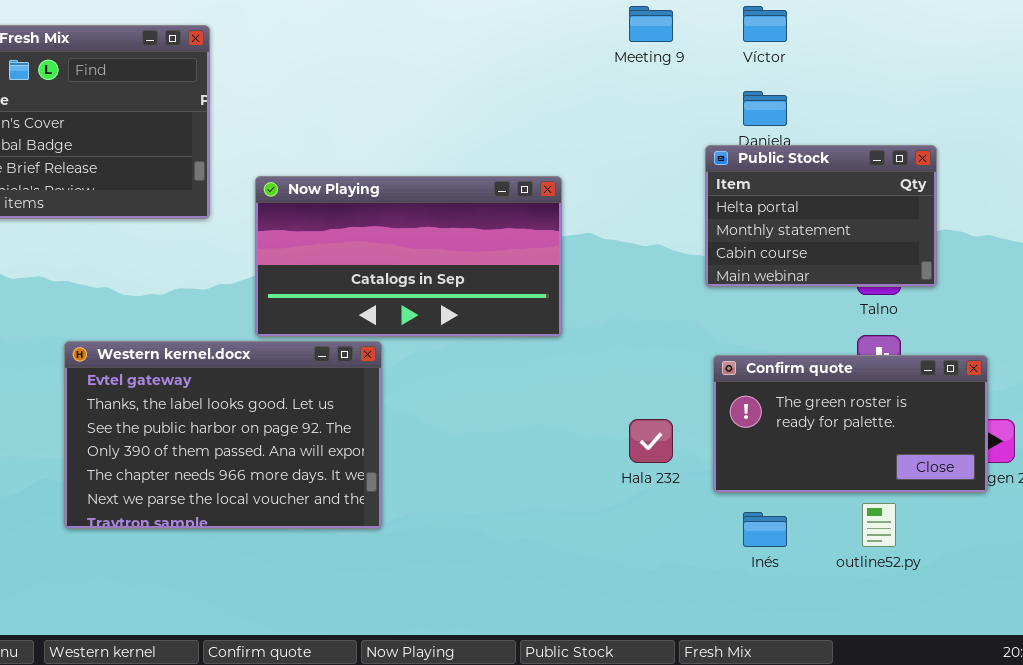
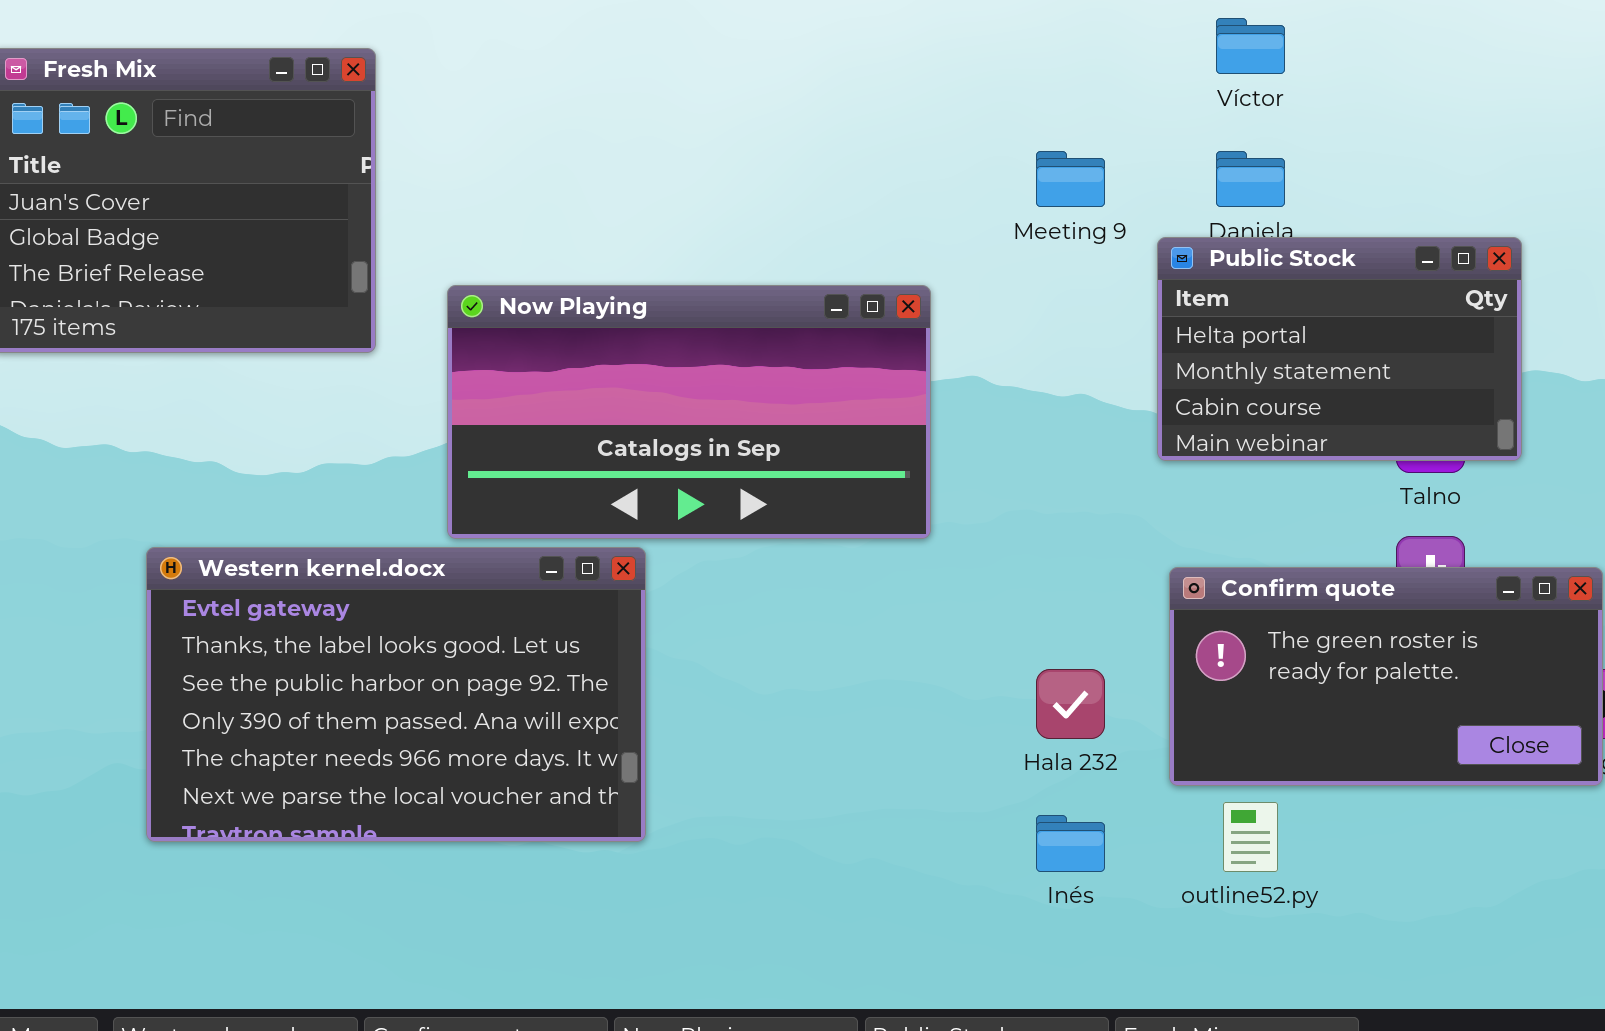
Meeting 9: [629,6,673,42] -> [1036,151,1105,207], moved
outline52.py: [862,503,896,547] -> [1223,802,1278,872], moved
Inés: [743,512,787,547] -> [1036,815,1105,872], moved

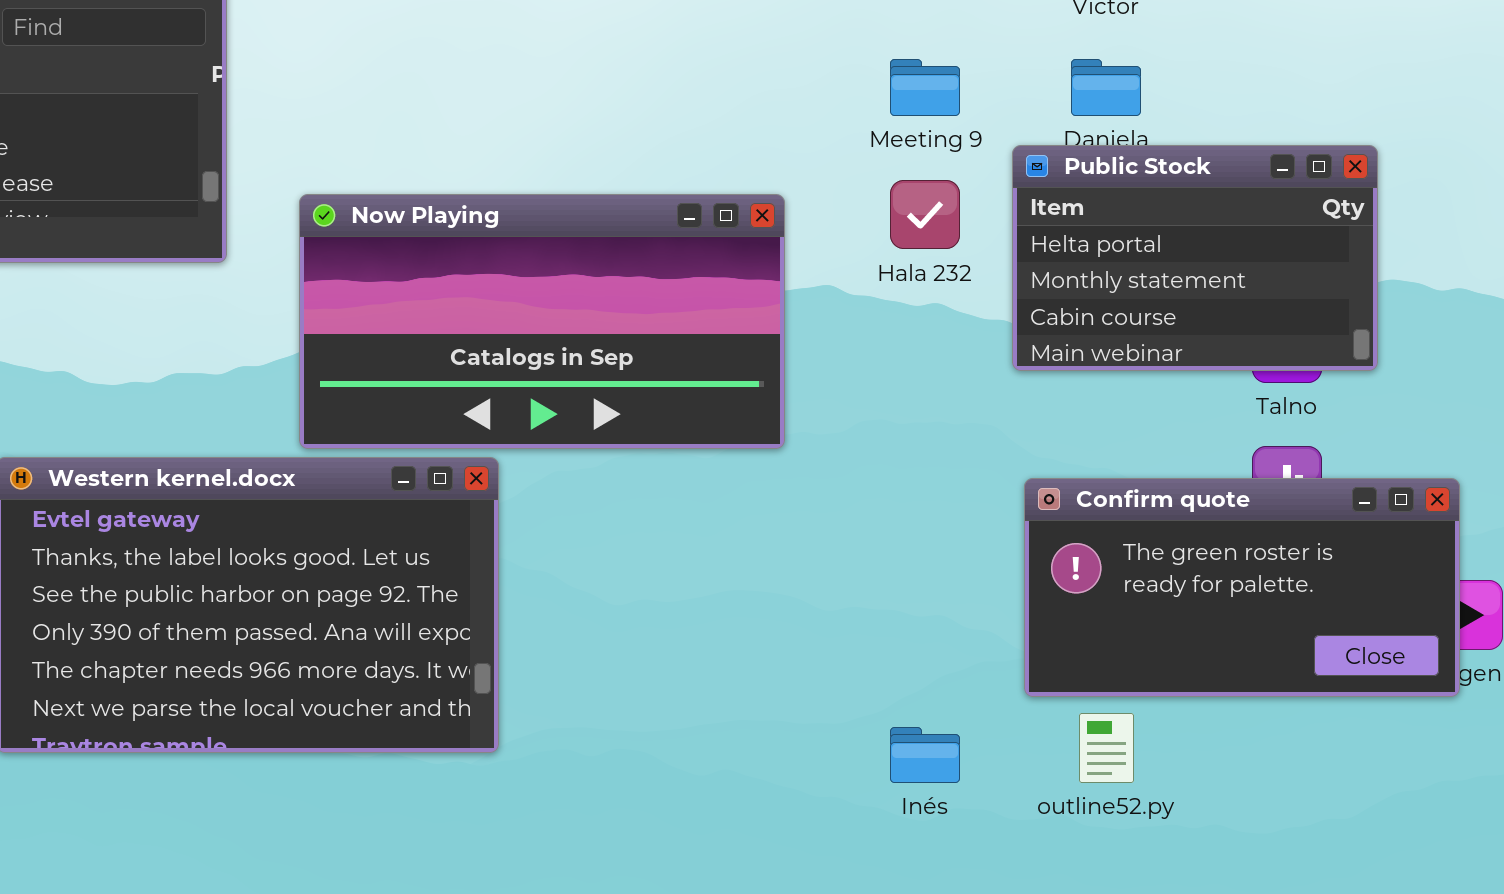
Hala 232: [1036,669,1105,739] -> [890,180,960,249], moved

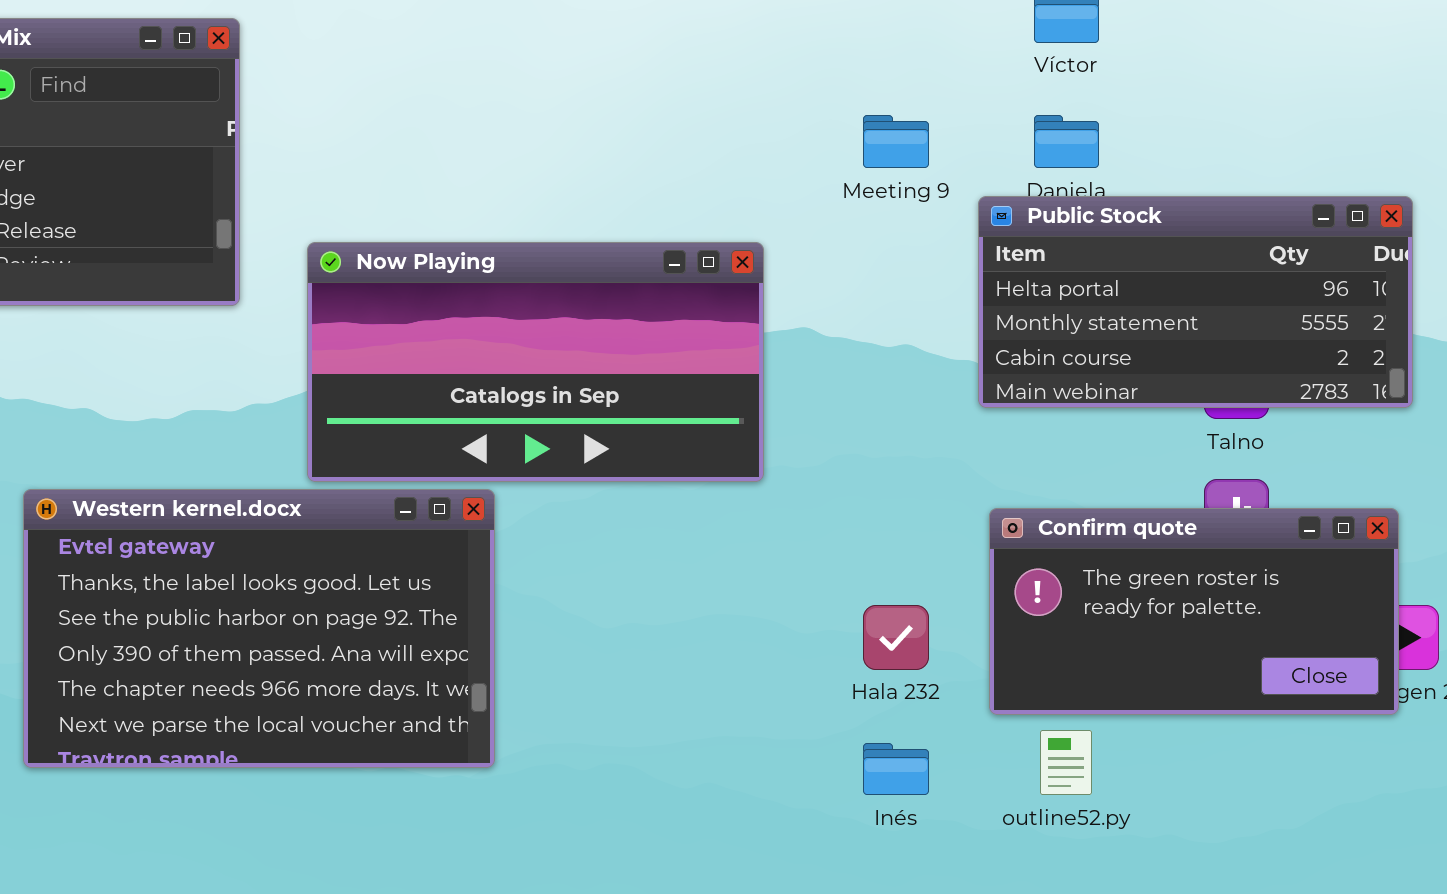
Public Stock: [1012,145,1378,371] -> [978,196,1413,408], resized
Hala 232: [890,180,960,249] -> [863,605,929,670], moved

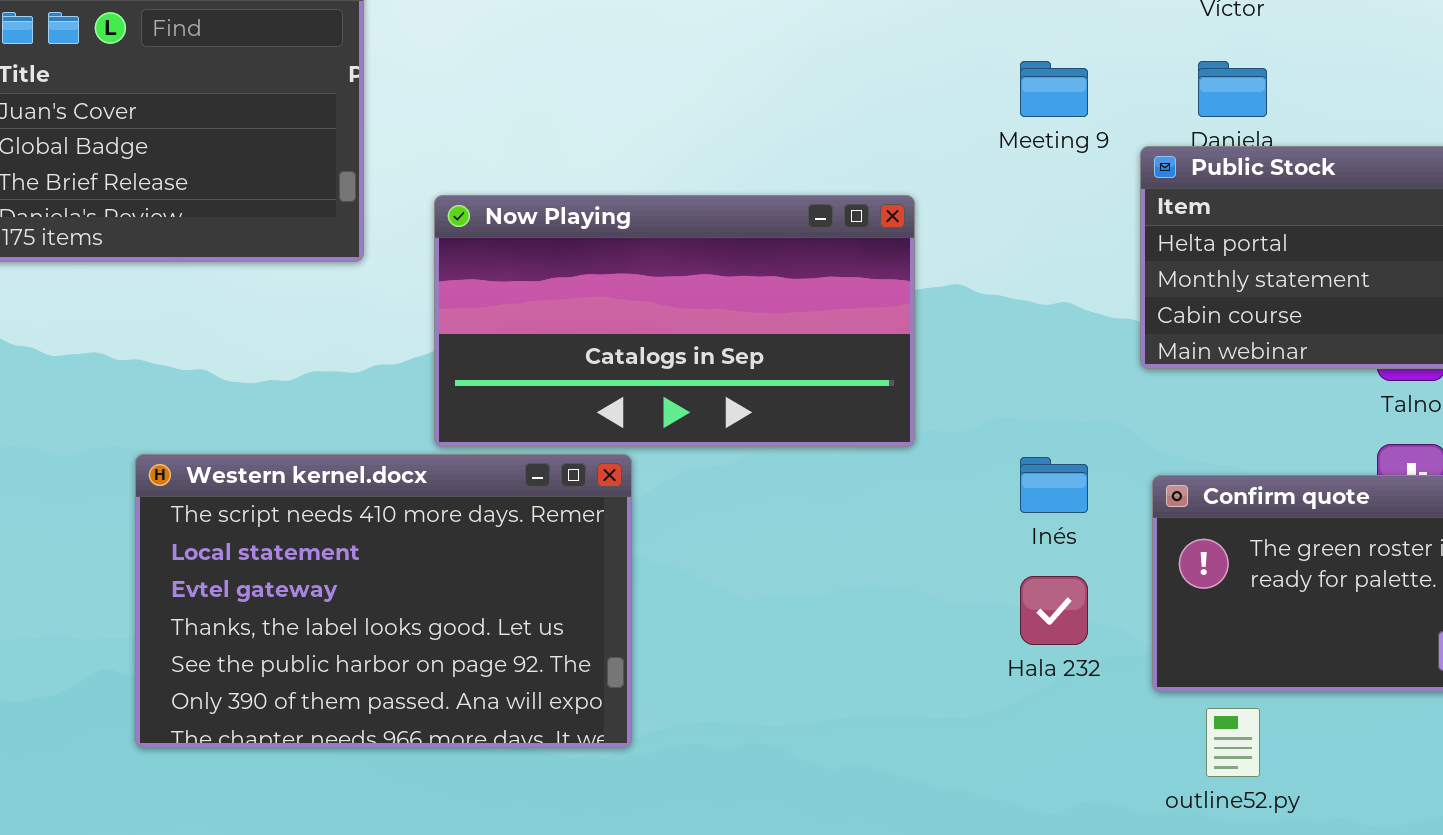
Western kernel.docx: [23,489,495,768] -> [135,454,632,748], scrolled up 2 rows
Inés: [863,743,929,795] -> [1020,457,1088,513], moved

